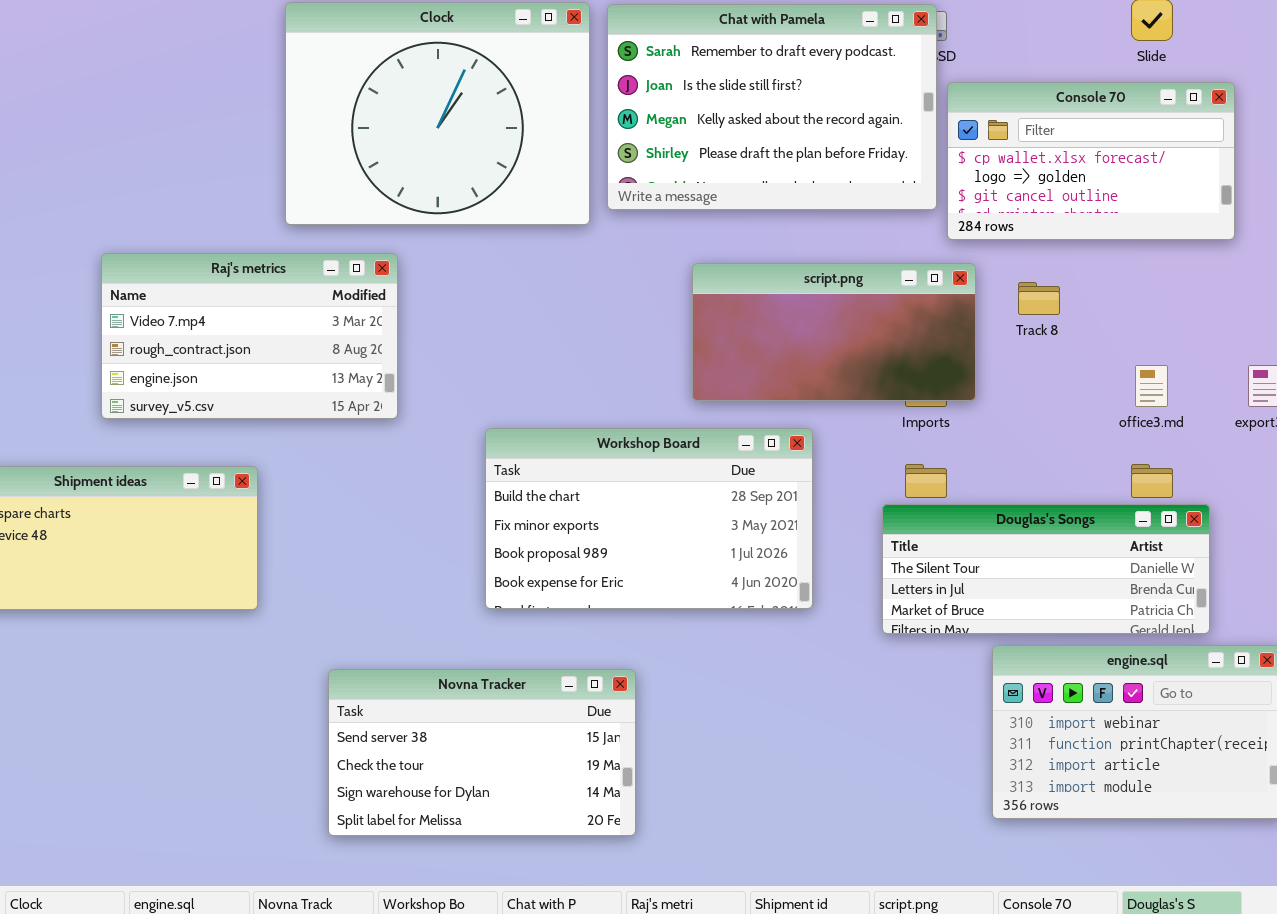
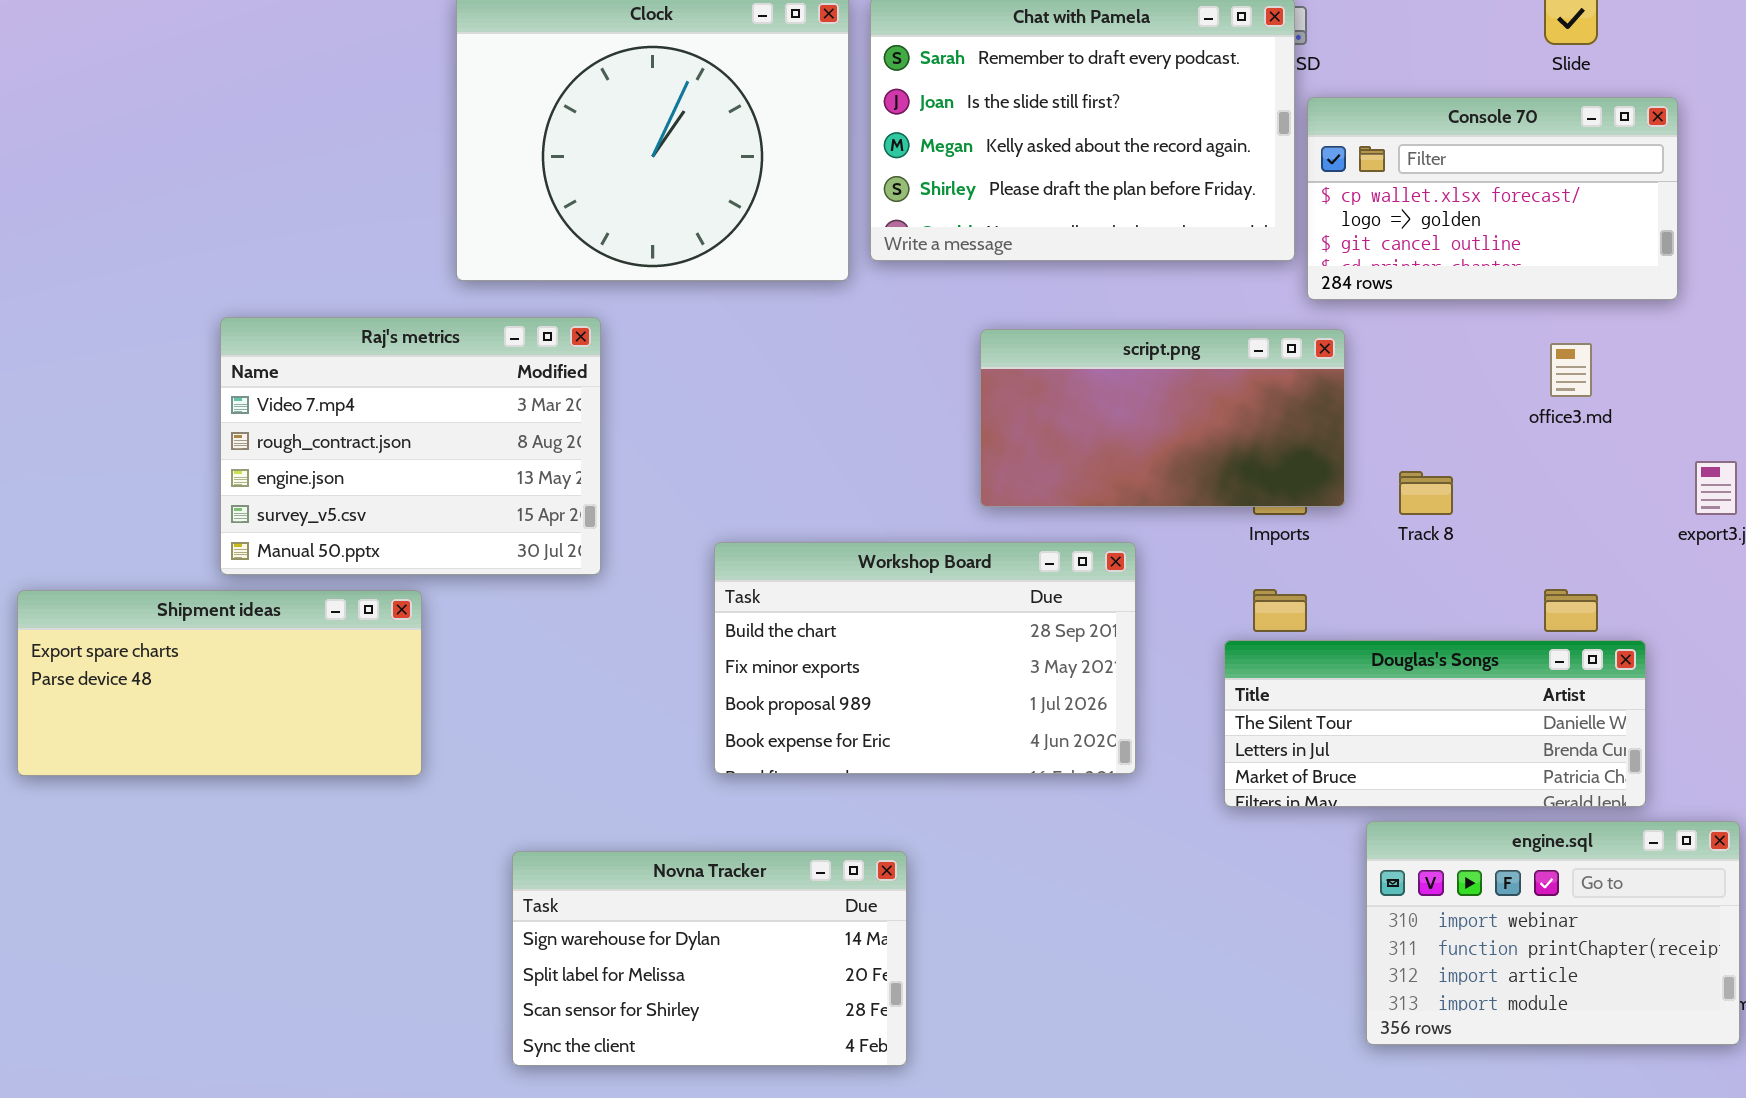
Raj's metrics: [101,253,398,419] -> [220,317,601,575], resized
Track 8: [1018,282,1060,315] -> [1399,471,1453,515], moved
office3.md: [1135,365,1168,407] -> [1550,343,1592,397], moved
Novna Tracker: [328,669,636,836] -> [512,851,907,1066], scrolled down 2 rows

